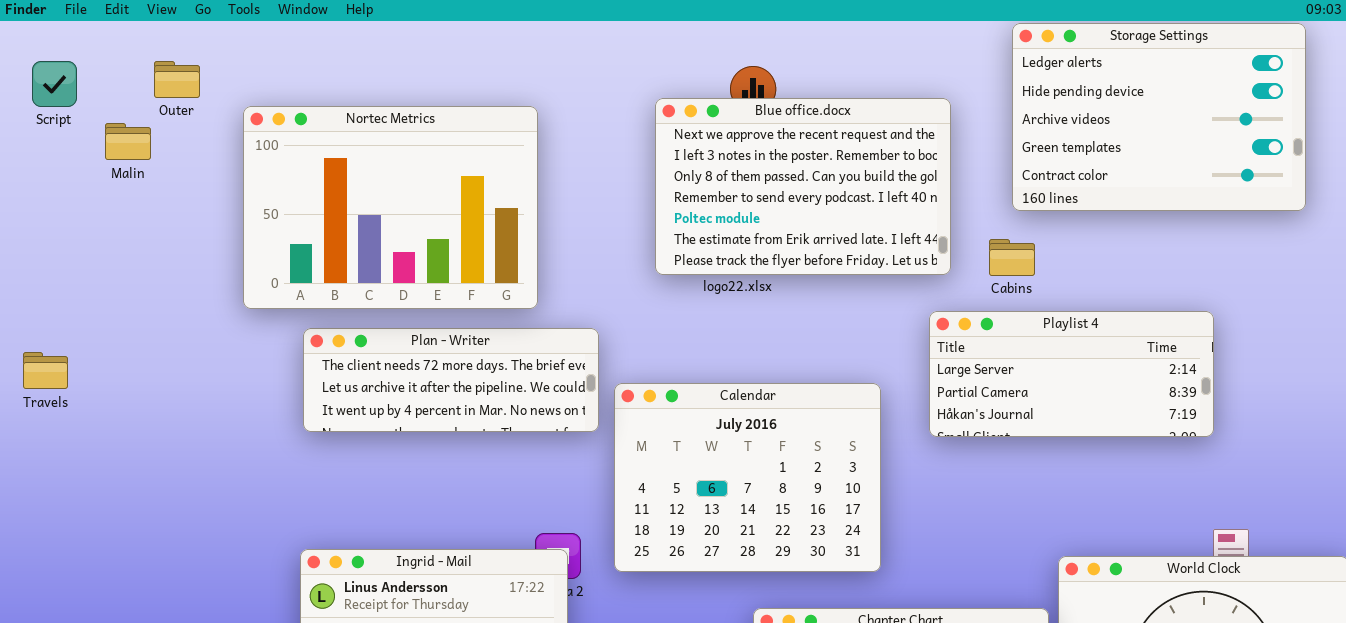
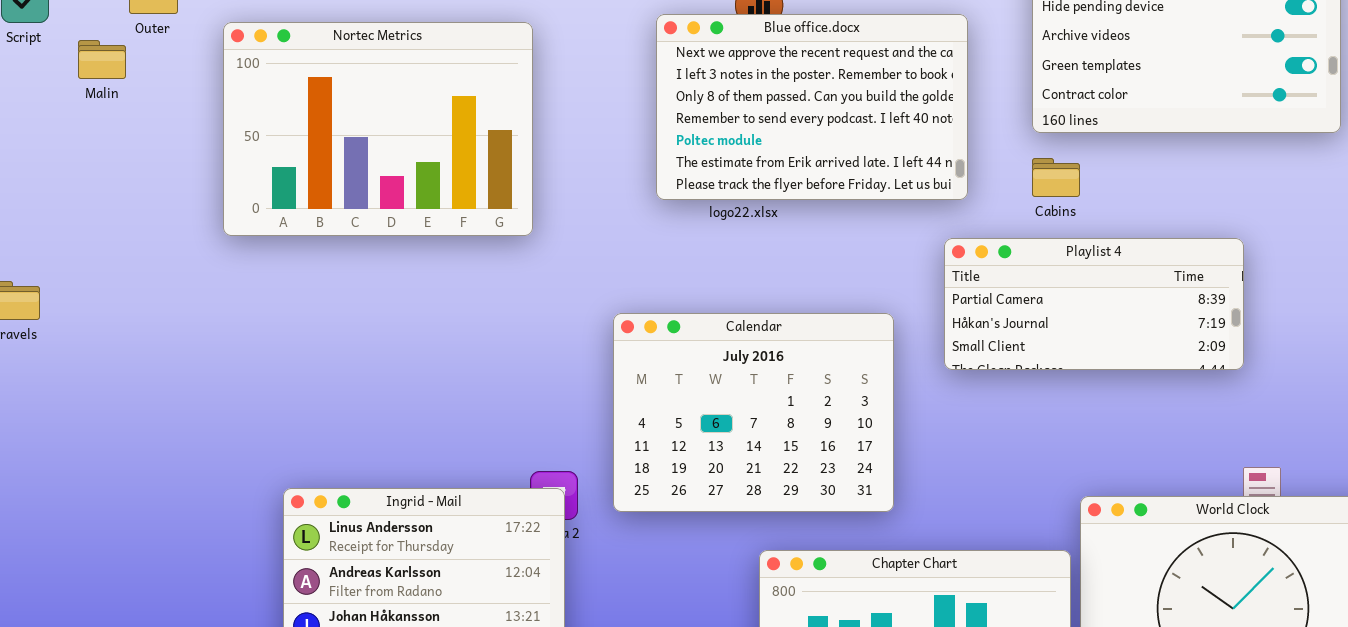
Cabins: [989,239,1035,276] -> [1032,158,1080,197], moved
Playlist 4: [929,311,1214,437] -> [944,238,1244,370], scrolled down 1 row
Plan - Writer: [303,328,599,432] -> none, closed

